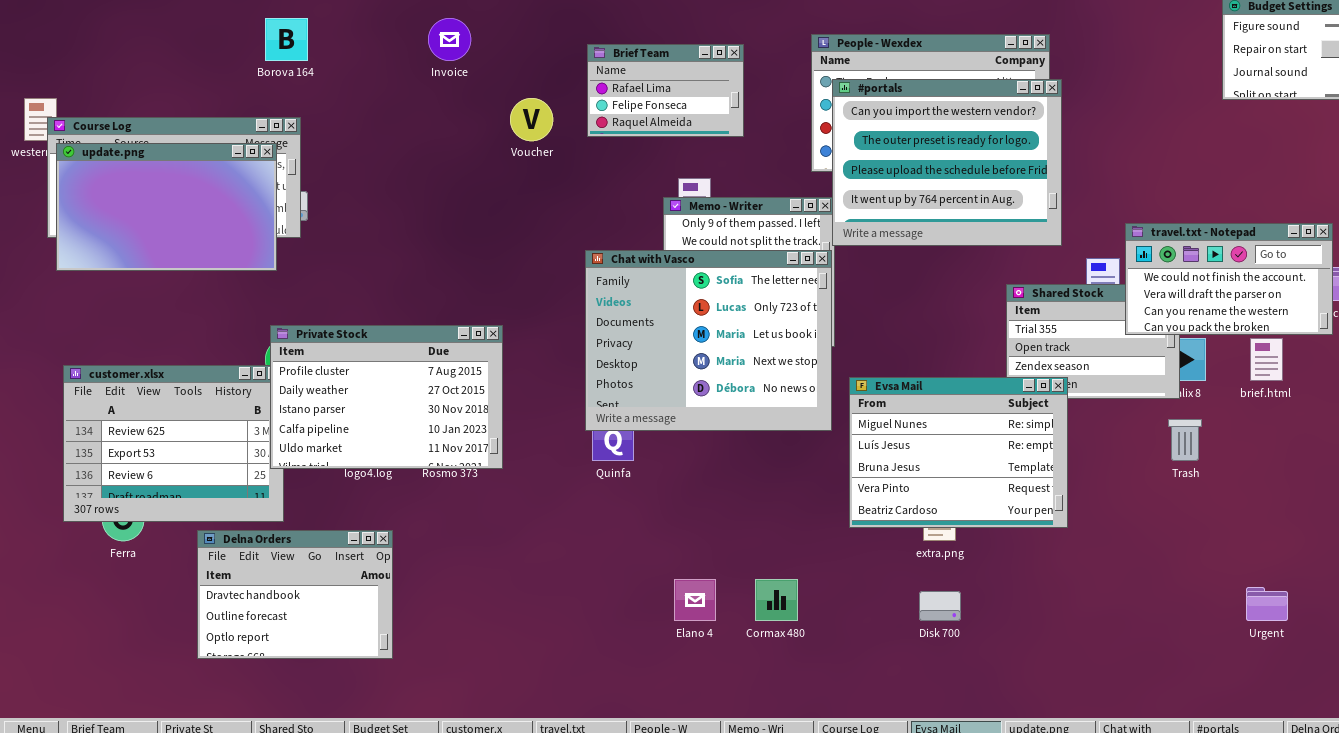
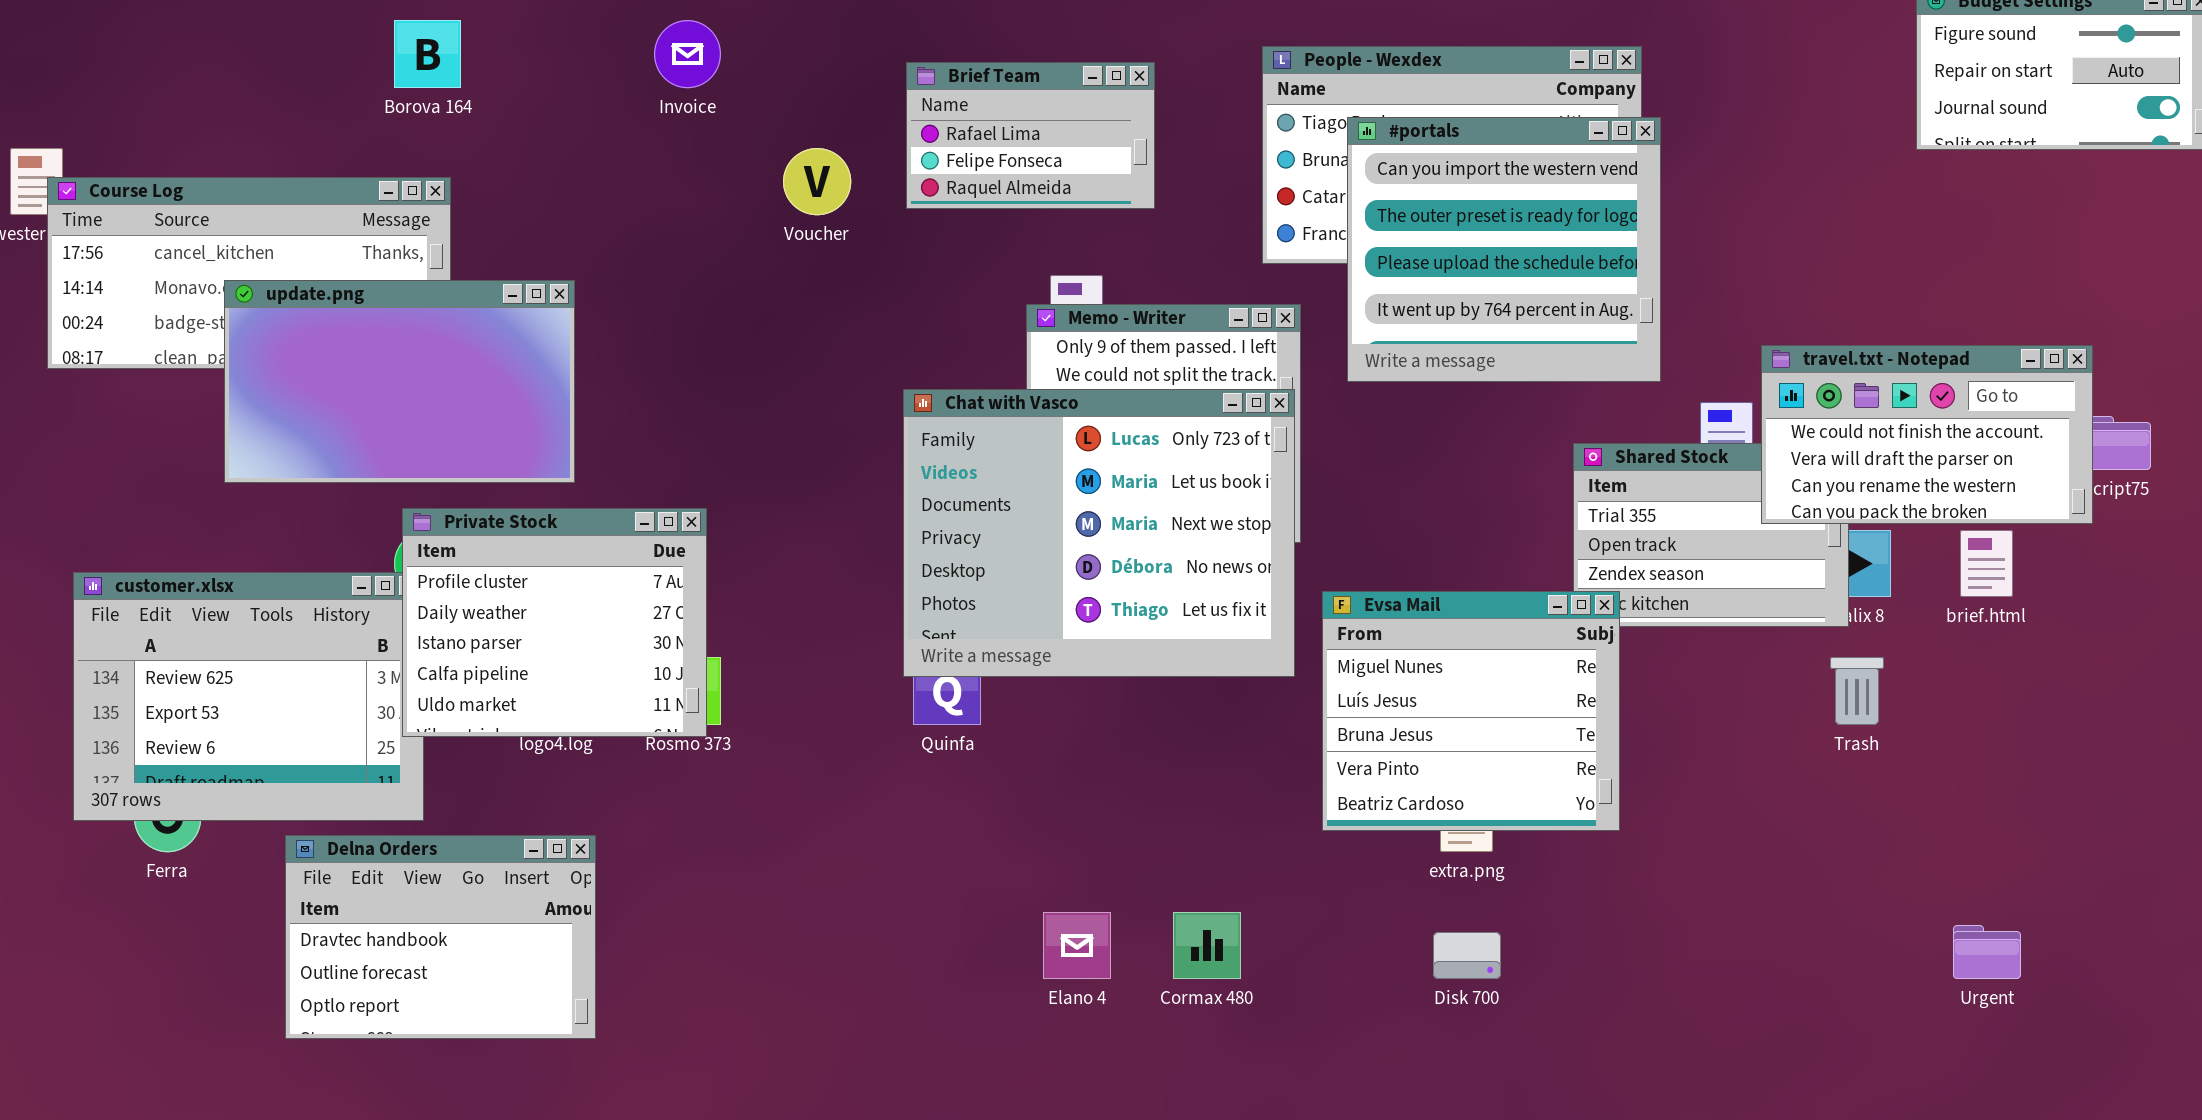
#portals: [832,79,1062,246] -> [1347,117,1661,382], resized
update.png: [56,143,277,271] -> [224,280,575,483], moved
Chat with Vasco: [585,250,832,431] -> [903,389,1295,677], scrolled down 1 row
Private Stock: [270,325,503,469] -> [402,508,707,737], resized
Evsa Mail: [849,377,1068,528] -> [1322,591,1620,831], resized

